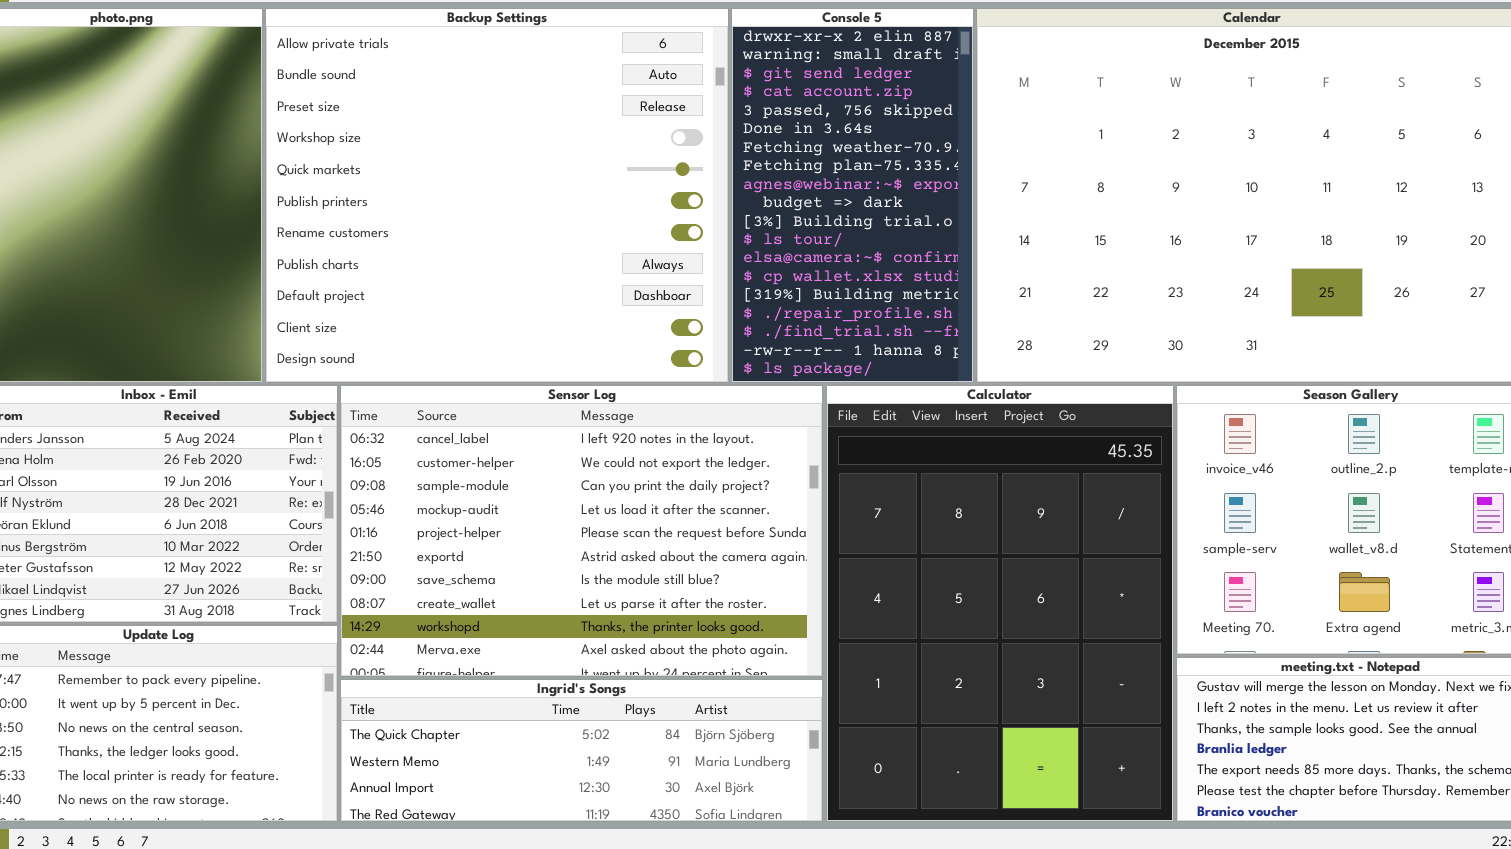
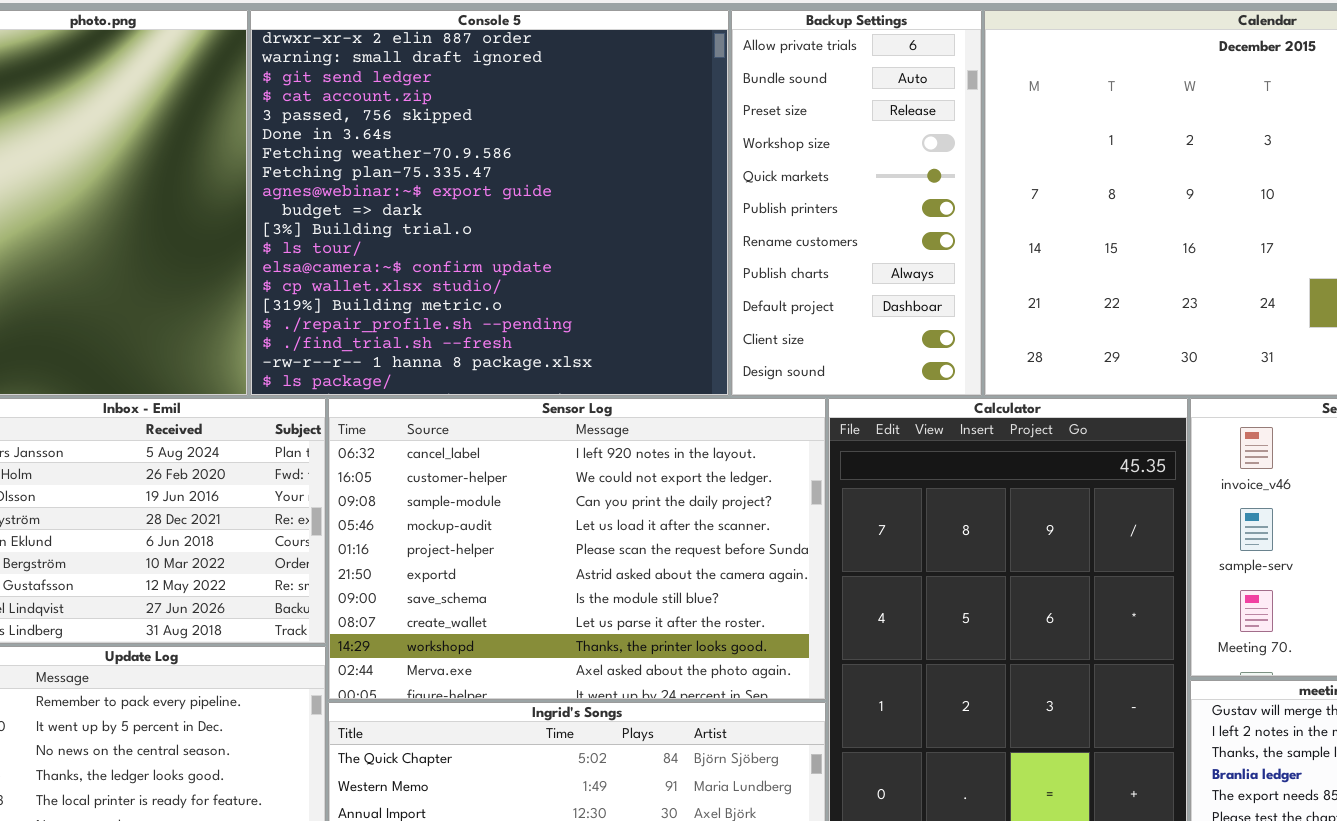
Backup Settings: [265,8,729,383] -> [731,10,982,396], moved, resized
Console 5: [731,8,974,383] -> [250,10,729,396], moved, resized

